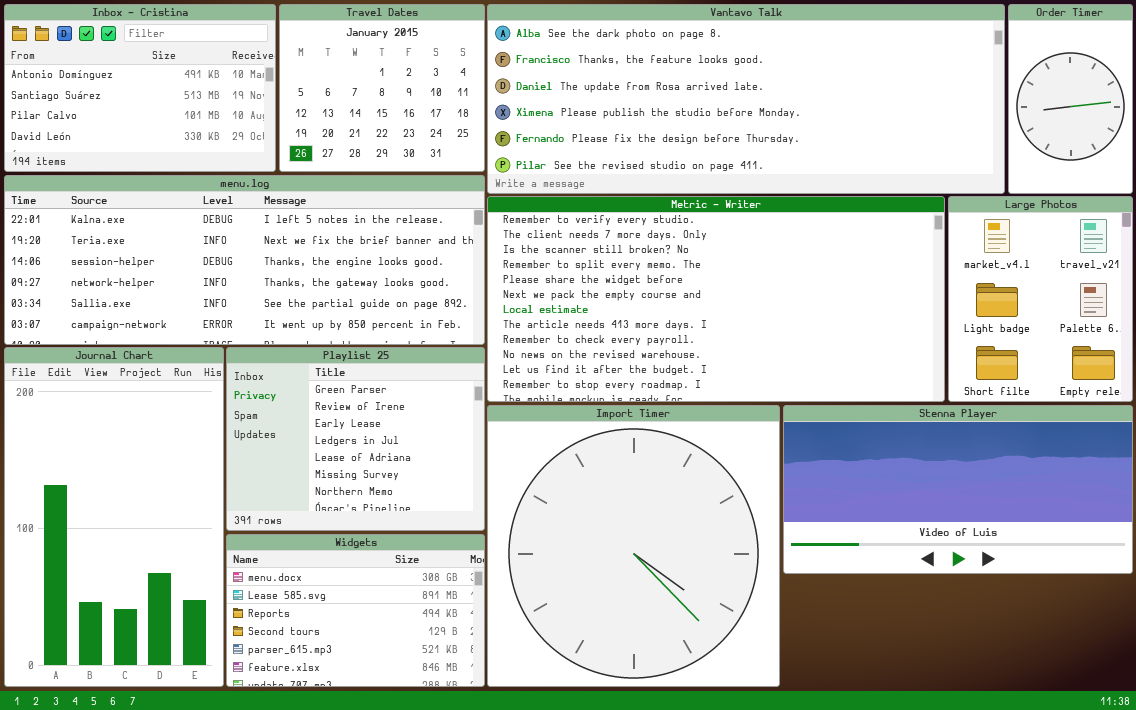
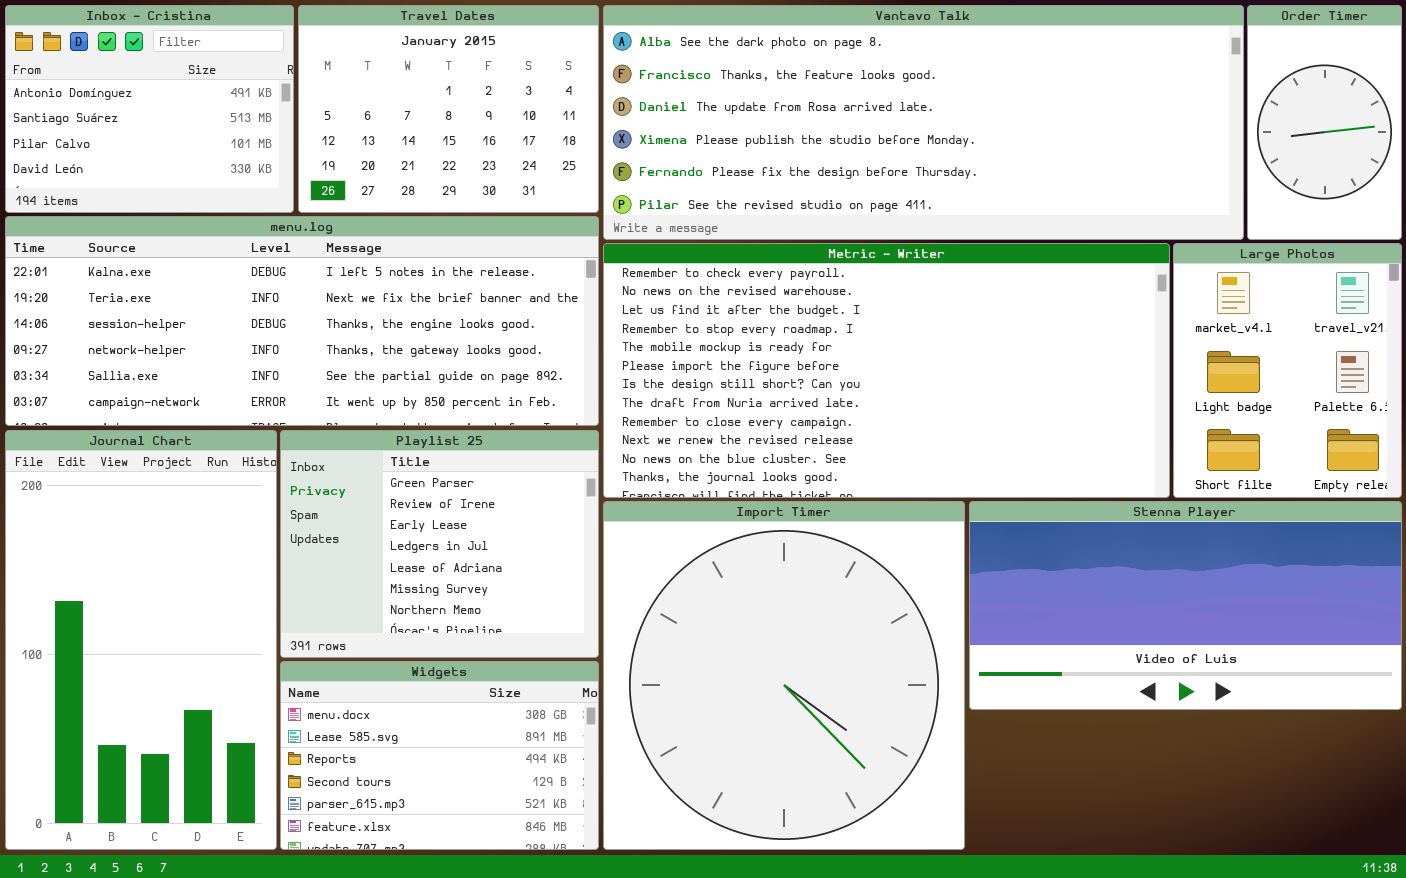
Inbox - Cristina: [4,4,276,172] -> [5,5,294,213], resized
Travel Dates: [279,4,485,172] -> [298,5,599,213], resized
Metric - Writer: [487,196,945,402] -> [603,243,1170,498], scrolled down 8 rows

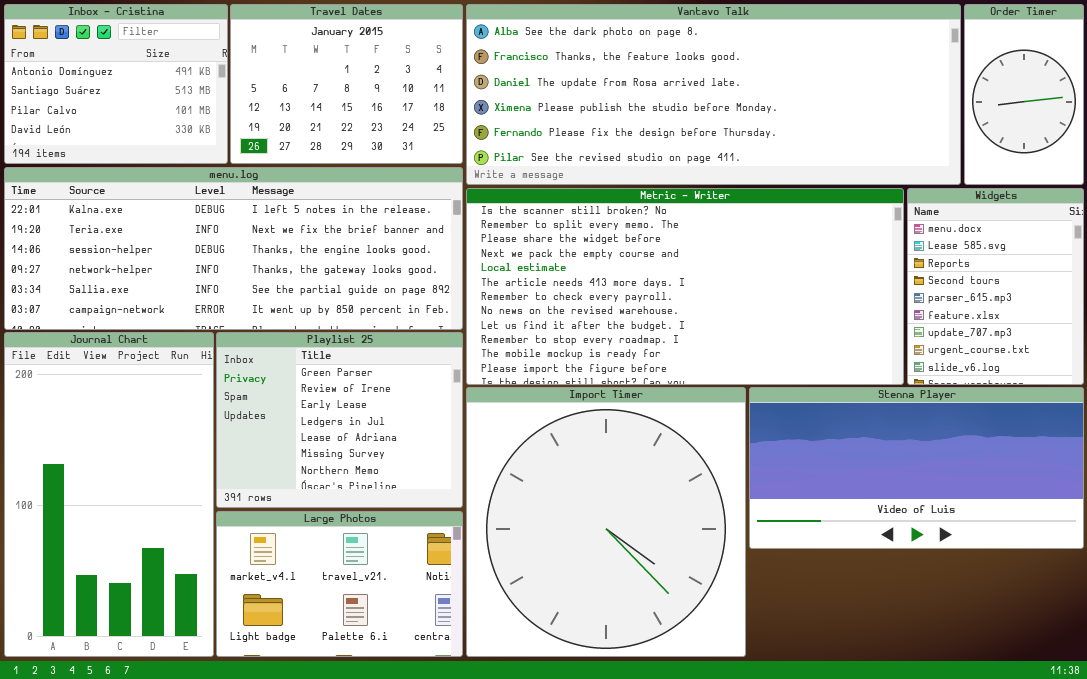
Metric - Writer: [603,243,1170,498] -> [466,188,904,385], scrolled up 6 rows
Large Photos: [1173,243,1402,498] -> [216,511,463,657], moved, resized
Widgets: [280,661,599,850] -> [907,188,1084,385], moved, resized

